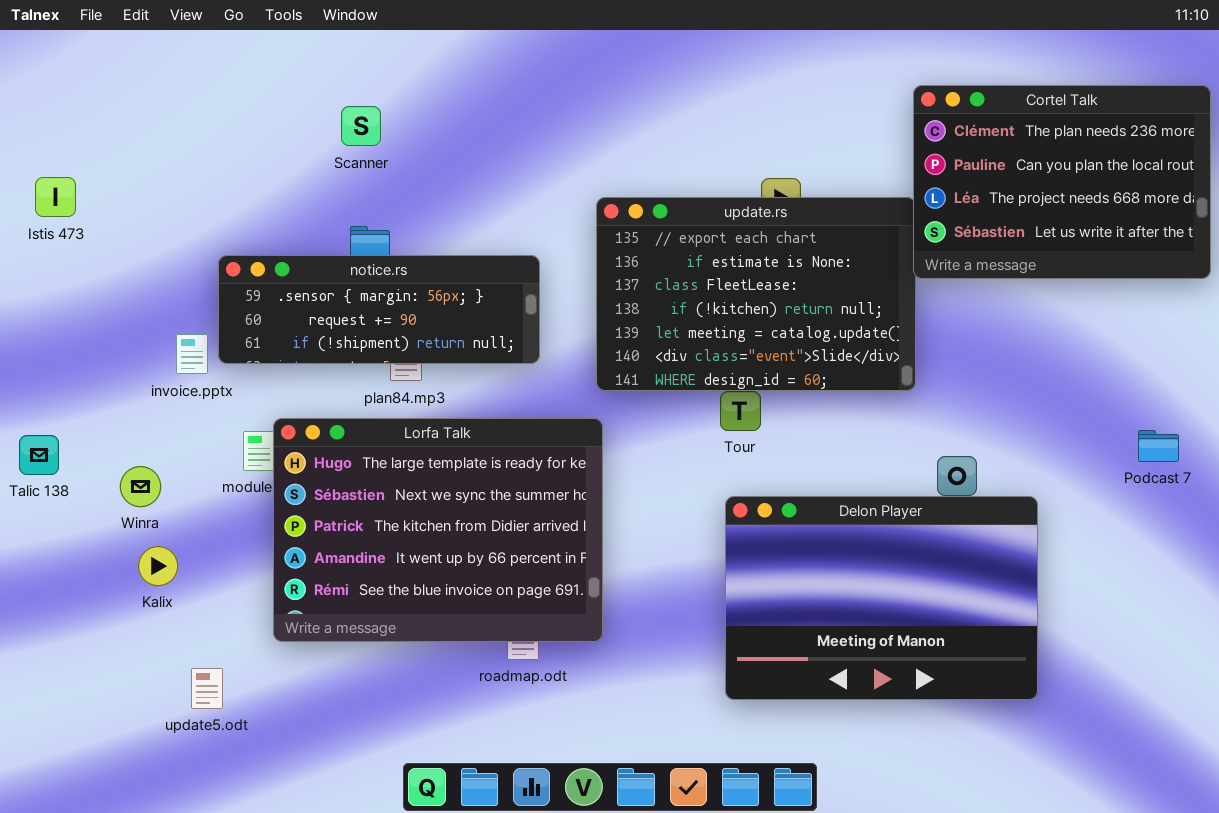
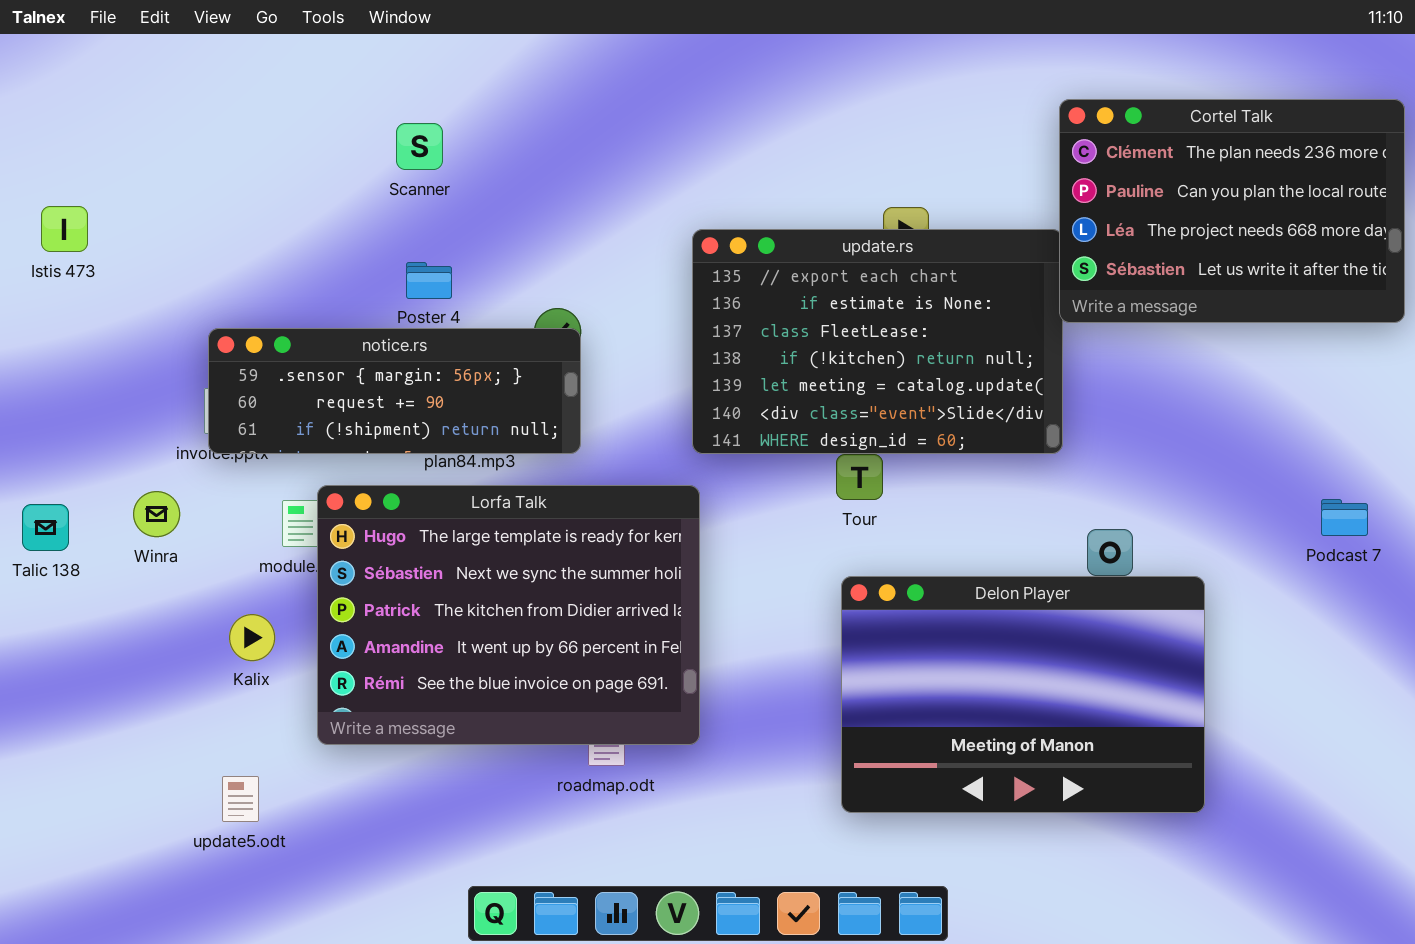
notice.rs: [218,255,540,364] -> [208,328,581,454], moved
Winra: [120,466,161,507] -> [133,491,180,537], moved
Kalix: [138,546,178,586] -> [229,614,275,661], moved

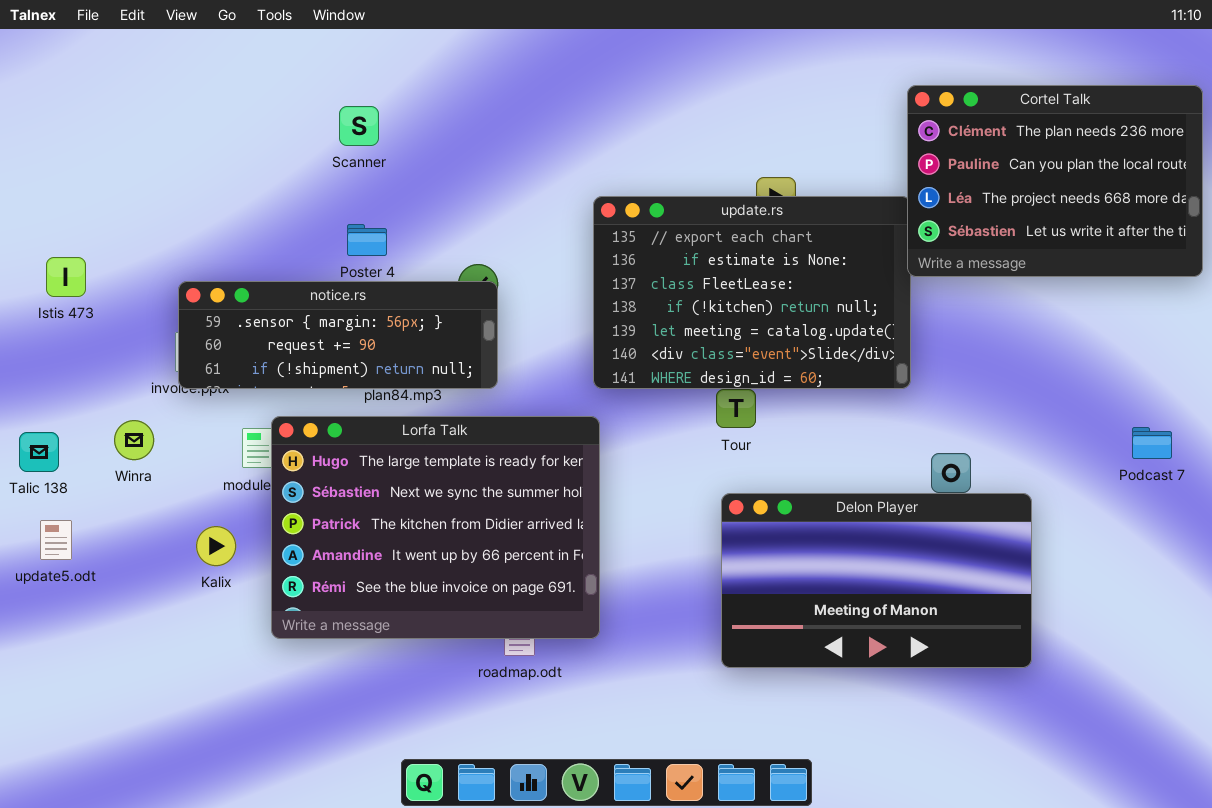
Istis 473: [41,206,88,252] -> [46,257,86,297], moved
Delon Player: [841,576,1205,813] -> [721,493,1032,668], resized
update5.odt: [222,776,259,822] -> [40,520,72,560], moved

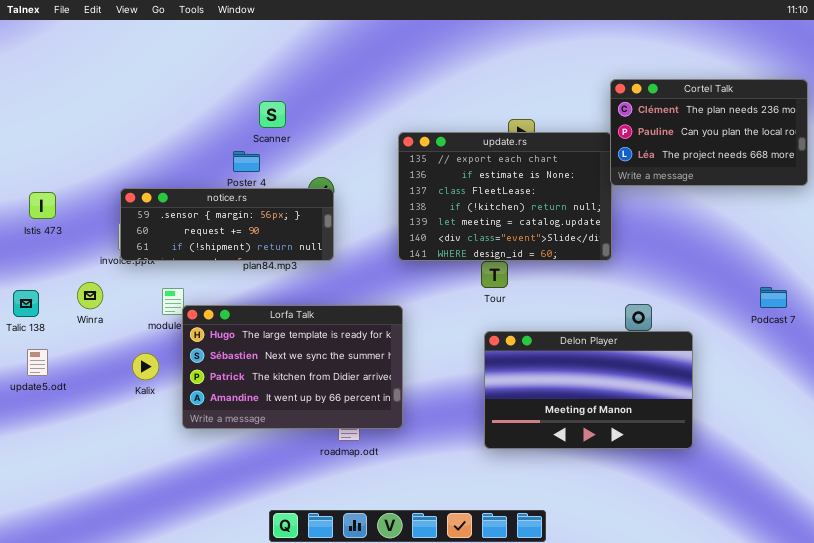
Cortel Talk: [907,85,1203,277] -> [610,79,808,186], resized
Scanner: [339,106,379,146] -> [259,101,286,128], moved
Istis 473: [46,257,86,297] -> [29,192,56,219], moved
Lorfa Talk: [271,416,600,639] -> [182,305,403,429], resized

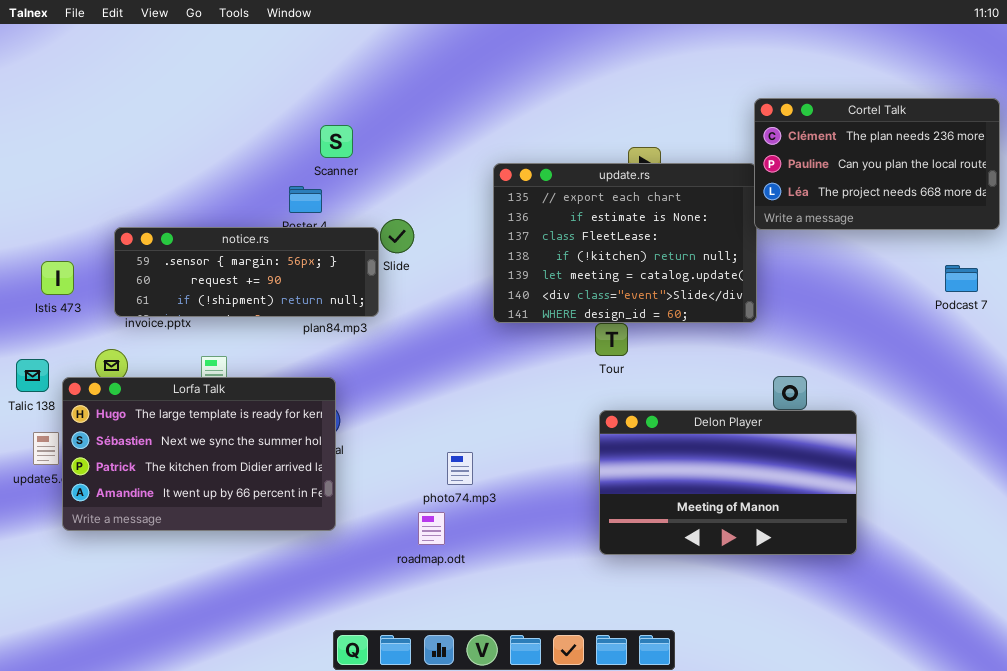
notice.rs: [120,188,334,261] -> [114,227,379,317], moved
Istis 473: [29,192,56,219] -> [41,261,74,295], moved
Podcast 7: [760,287,787,308] -> [945,265,978,292], moved
Lorfa Talk: [182,305,403,429] -> [62,377,336,531], moved

